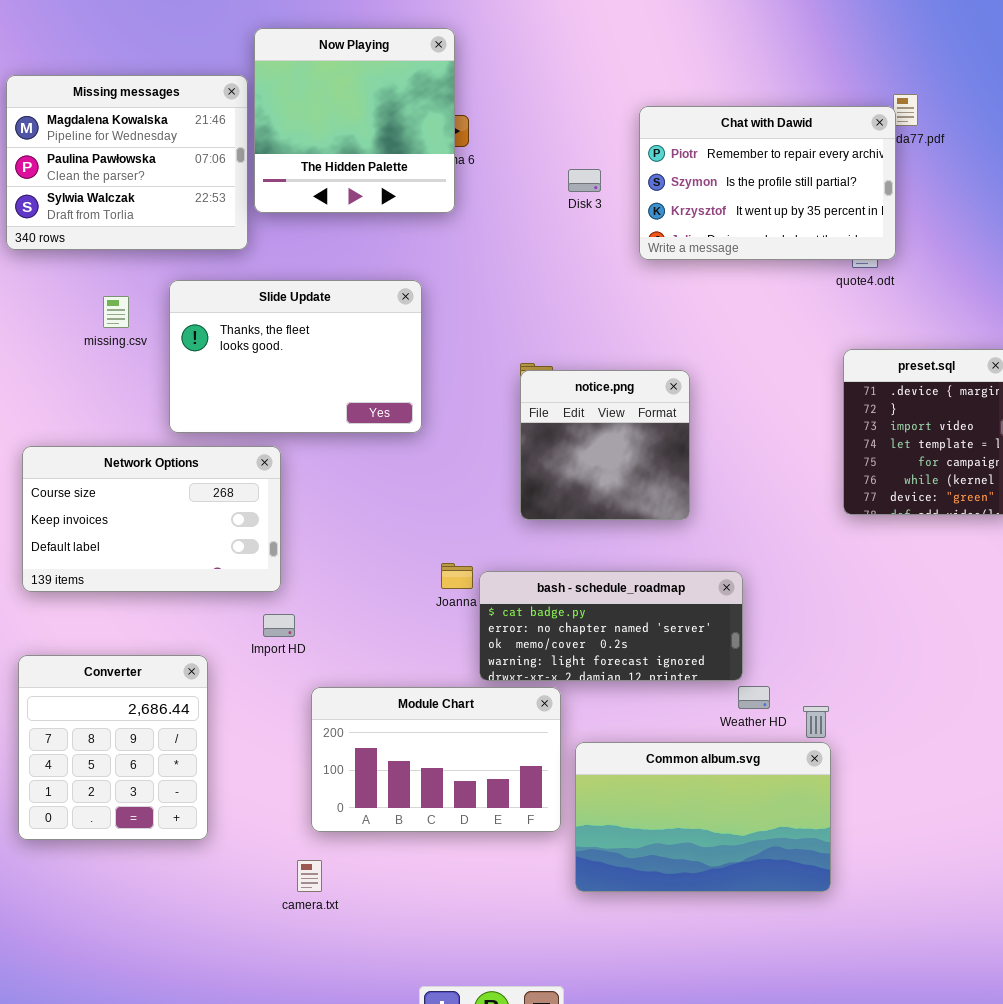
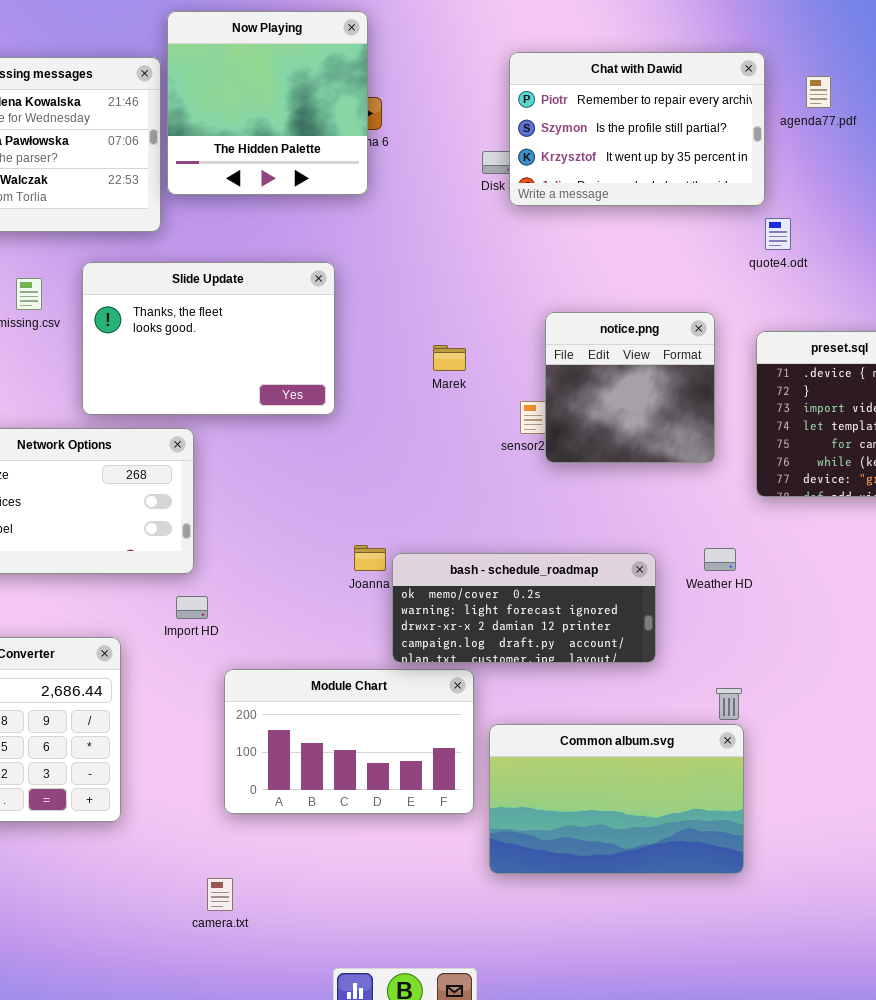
Chat with Dawid: [639,106,896,260] -> [509,52,765,206], moved
notice.png: [520,370,690,520] -> [545,312,715,463], moved
bash - schedule_roadmap: [479,571,743,681] -> [392,553,656,663], scrolled down 2 rows
Weather HD: [738,686,770,709] -> [704,548,736,571], moved
camera.txt: [297,860,322,892] -> [207,878,233,911], moved

